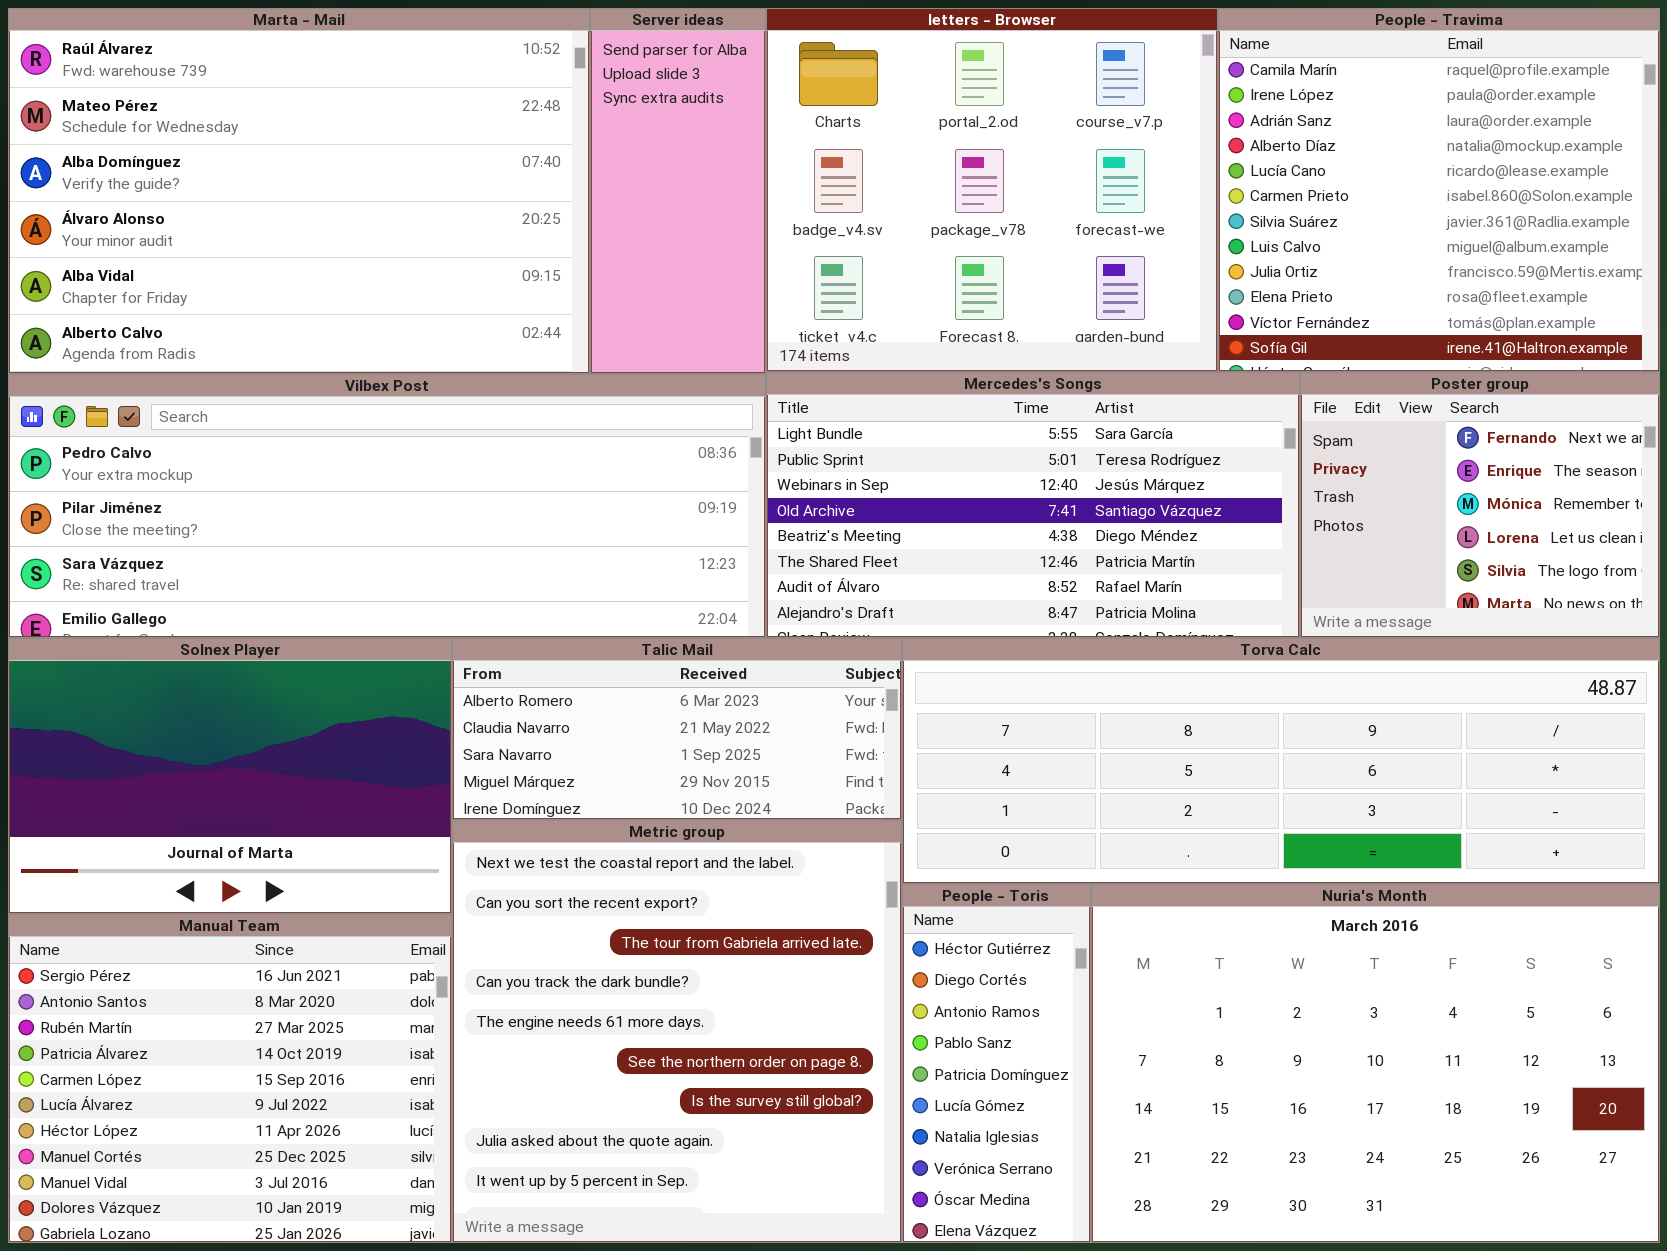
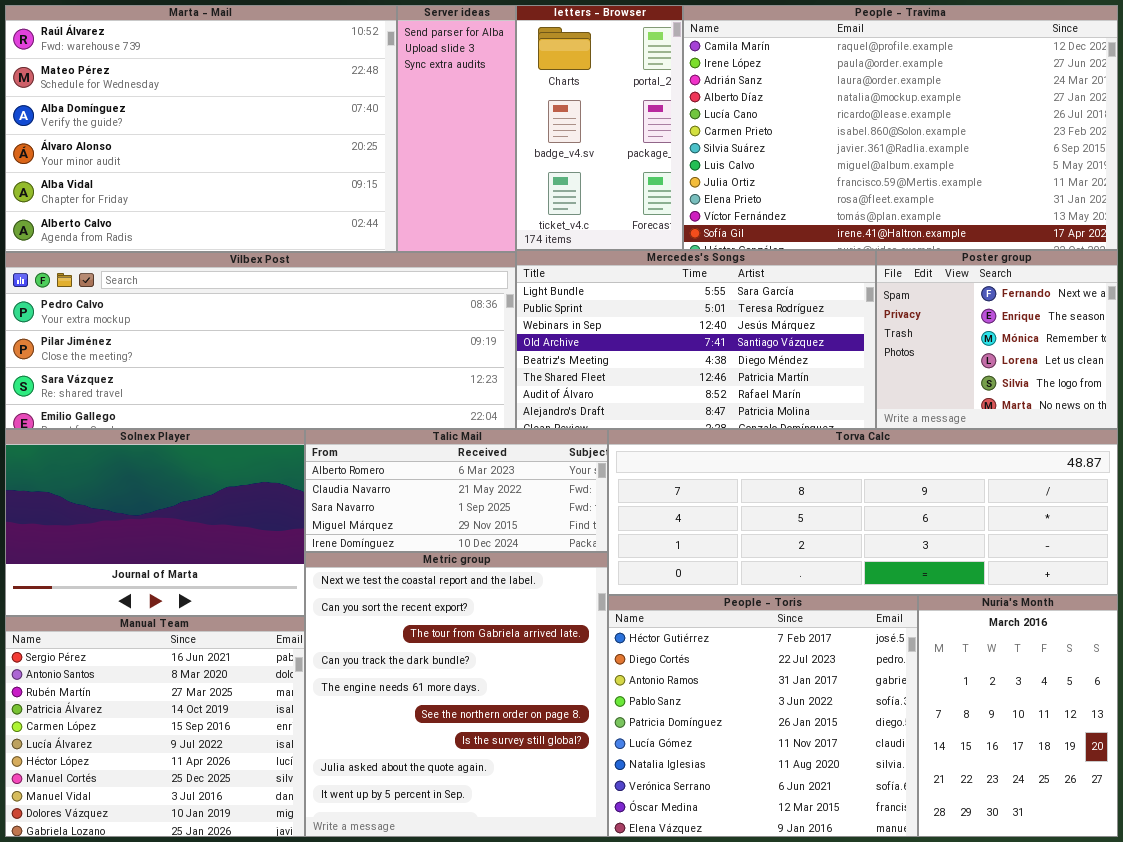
letters - Browser: [766,8,1218,372] -> [516,5,683,250], resized
People - Travima: [1218,8,1660,372] -> [683,5,1118,250], resized
People - Toris: [902,884,1091,1243] -> [608,595,918,837], resized
Nuria's Month: [1091,884,1660,1243] -> [918,595,1118,837], resized

